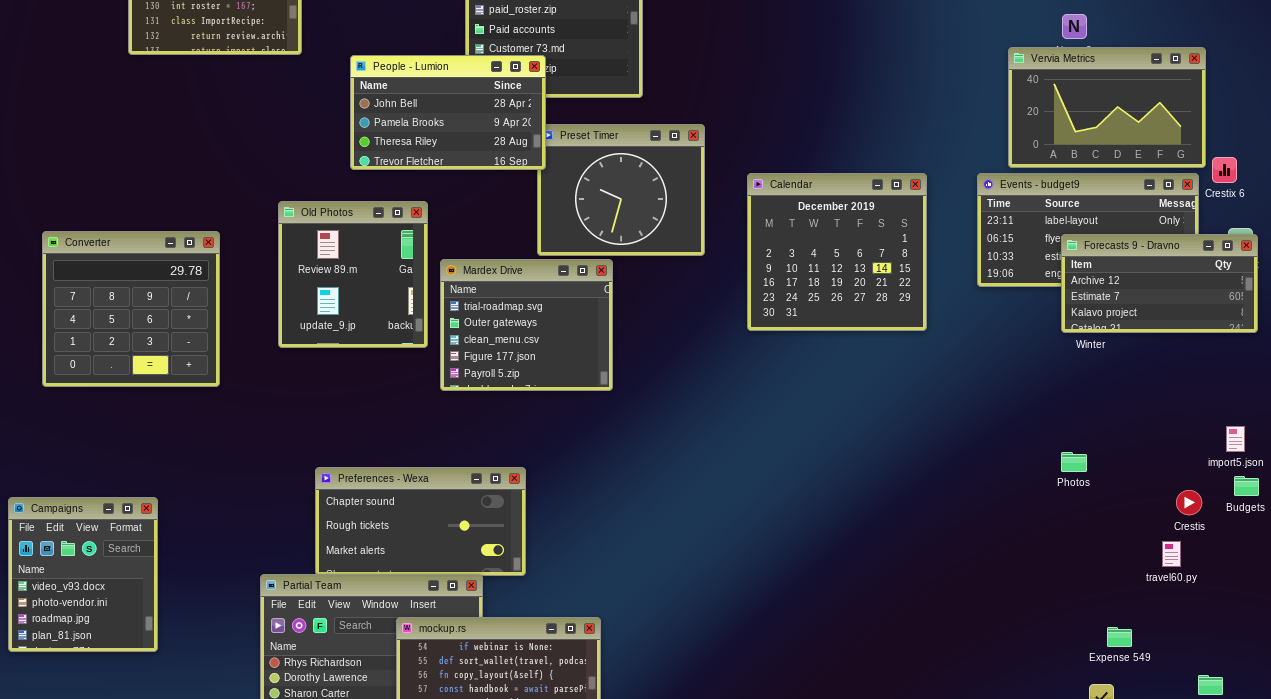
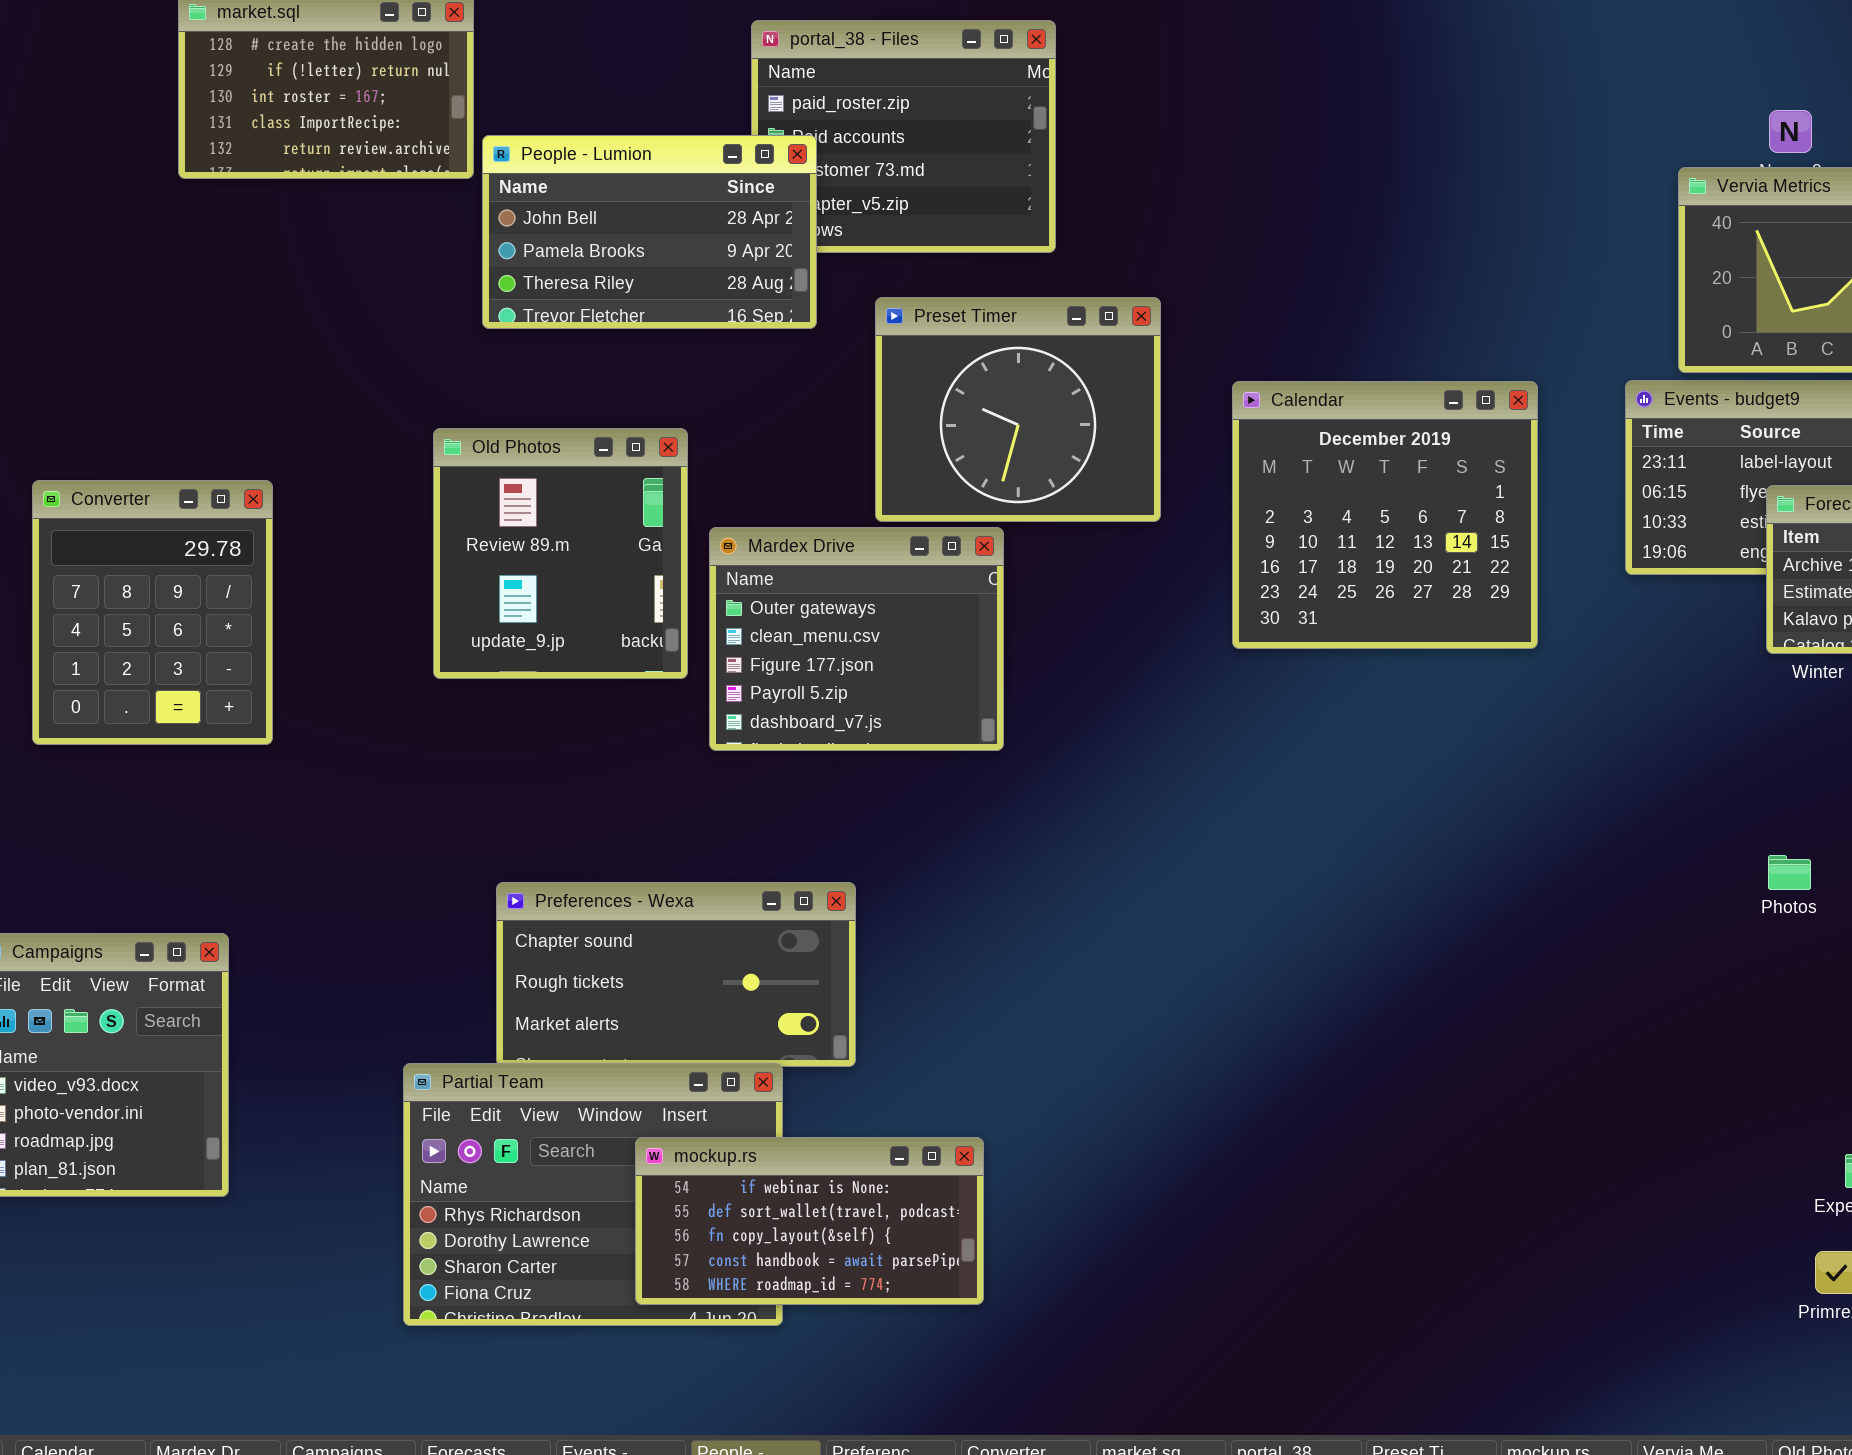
People - Lumion: [350,55,546,170] -> [482,135,817,329], moved
Converter: [42,231,220,387] -> [32,480,273,745], resized
Mardex Drive: [440,259,613,391] -> [709,527,1004,751], scrolled down 1 row

